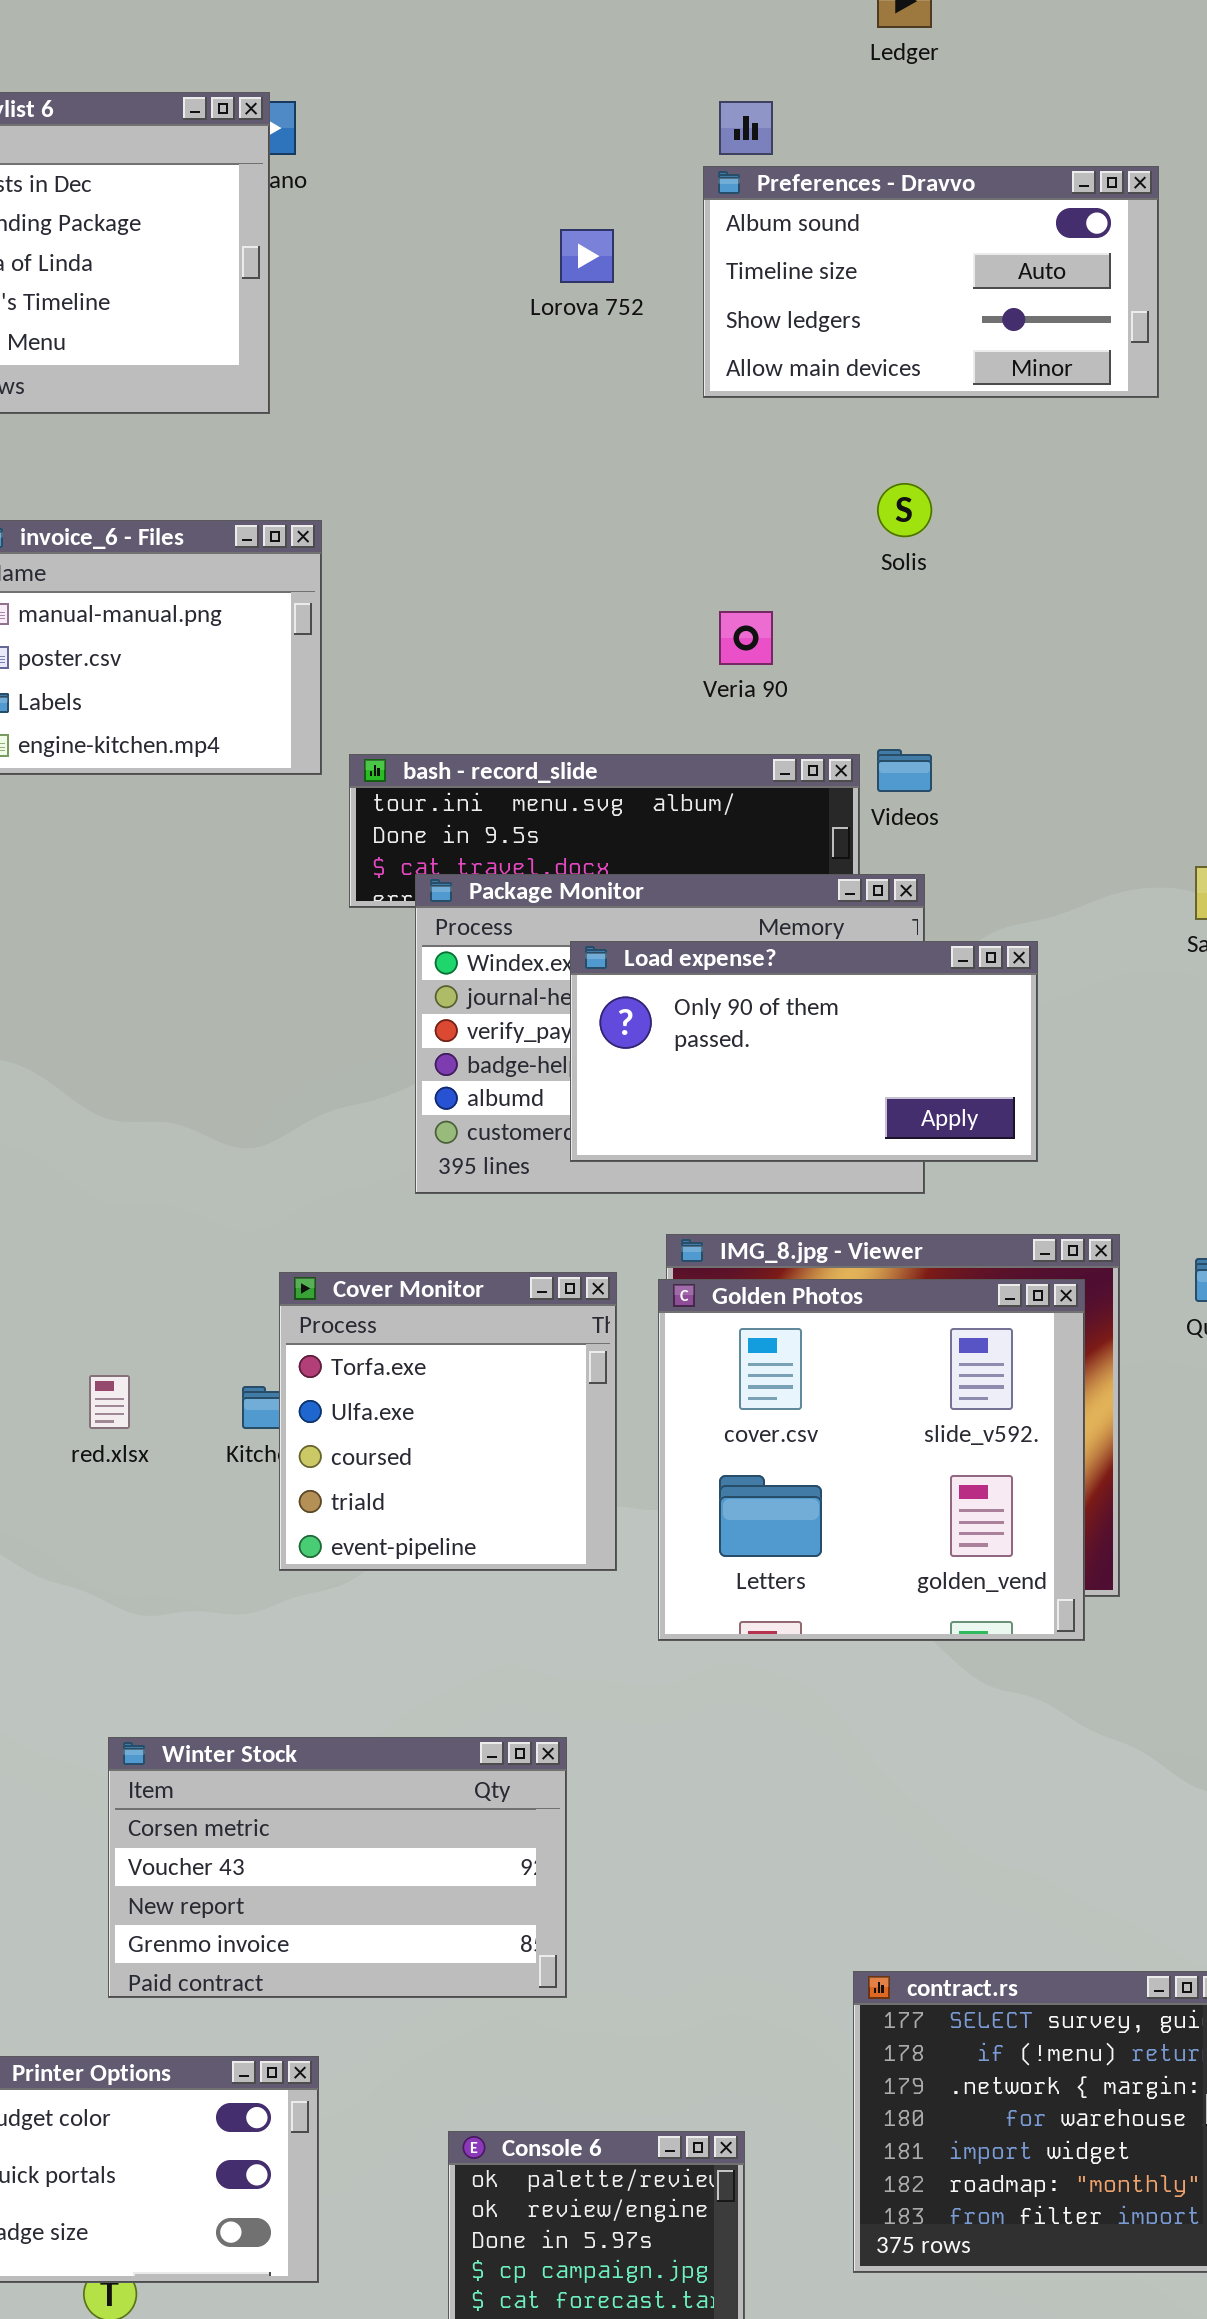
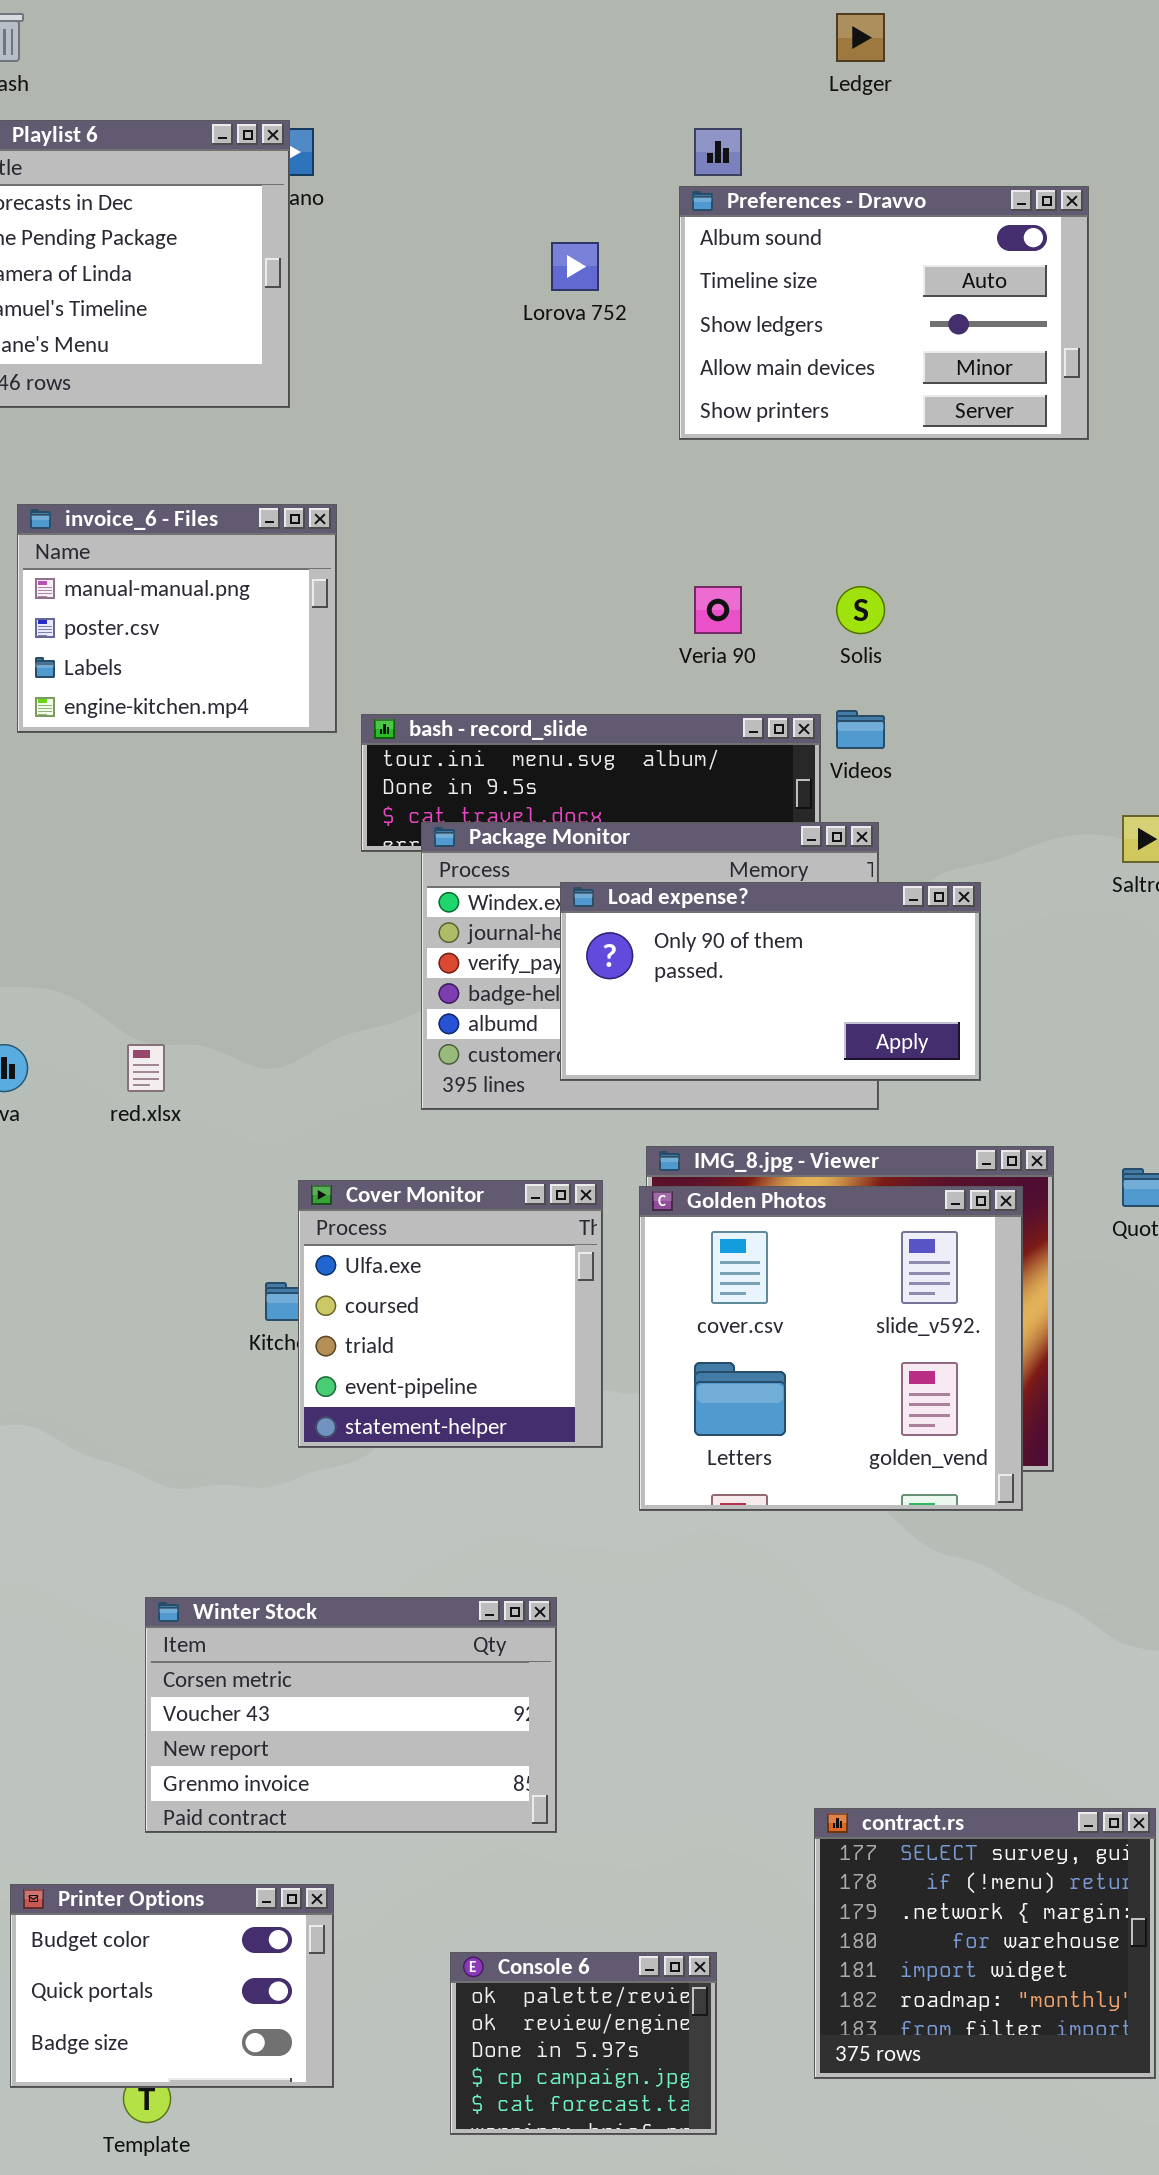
Preferences - Dravvo: [703,166,1159,398] -> [679,186,1089,440], resized
Solis: [877,483,932,537] -> [836,586,885,634], moved
Cover Monitor: [279,1272,617,1571] -> [298,1180,603,1448], scrolled down 1 row
red.xlsx: [89,1375,130,1429] -> [127,1044,165,1092], moved

